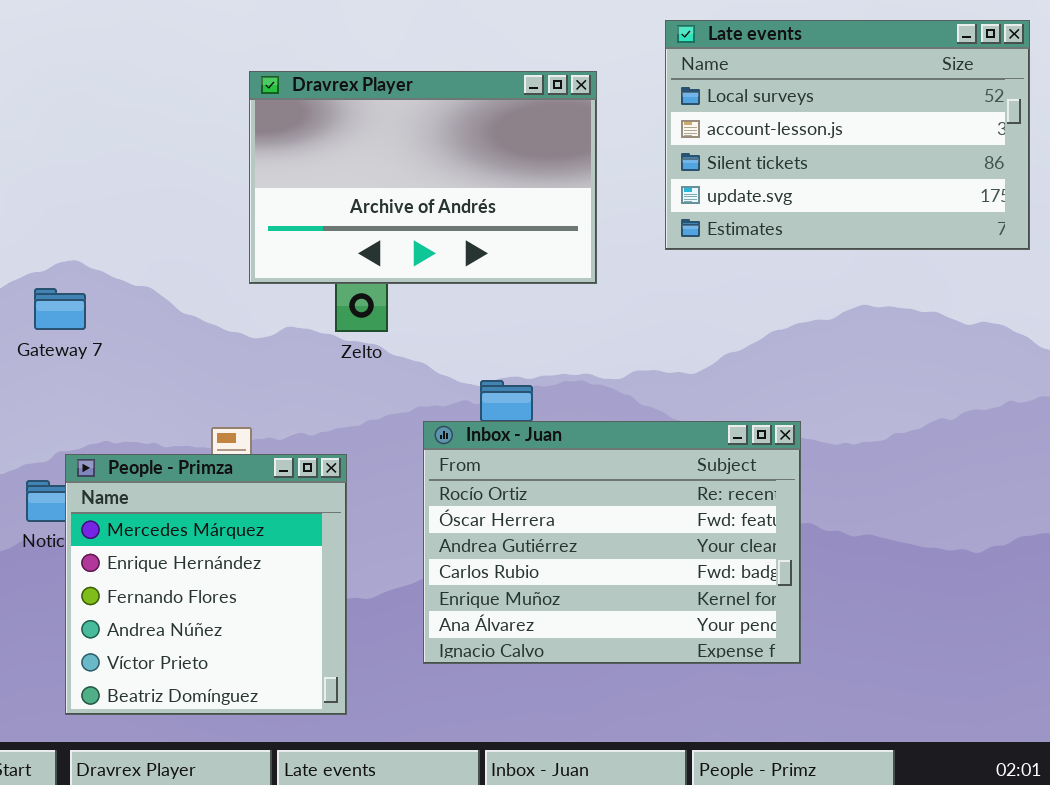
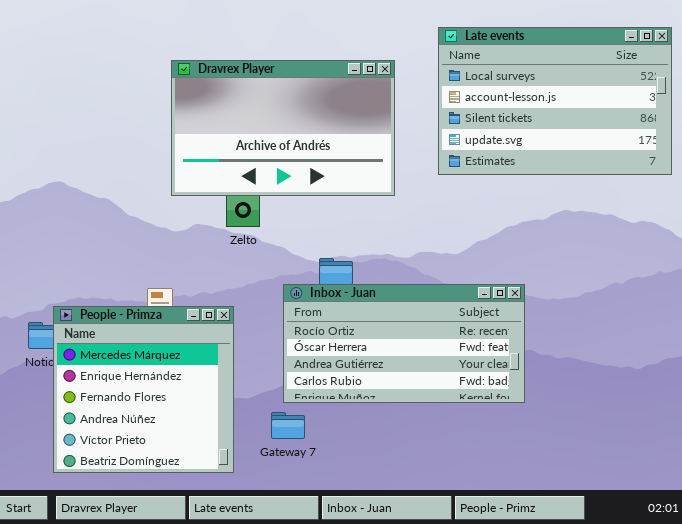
Gateway 7: [34,288,86,330] -> [271,412,305,439], moved
Inbox - Juan: [423,421,801,664] -> [283,284,525,403], resized

